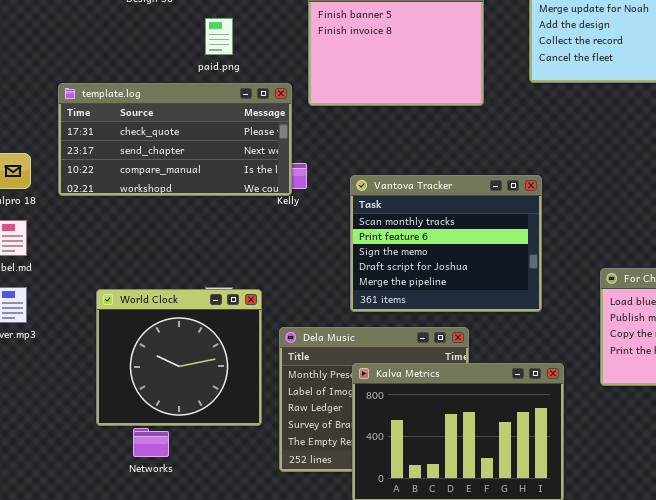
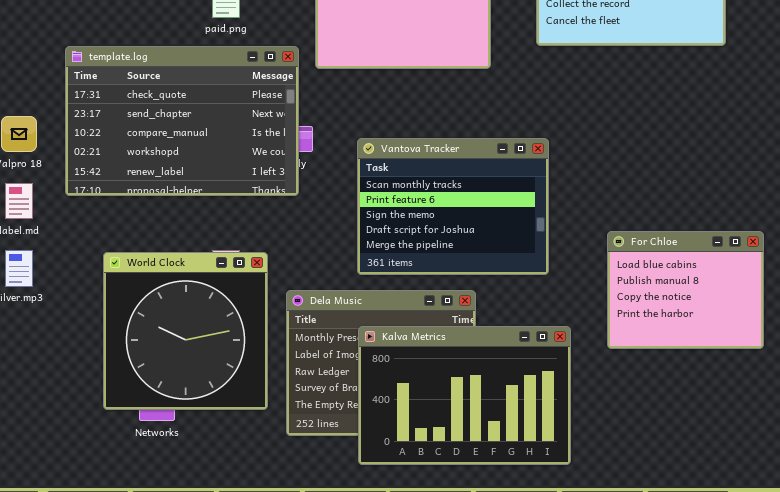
template.log: [58,83,292,196] -> [65,46,299,196], resized
World Clock: [96,289,262,426] -> [103,252,268,410], resized

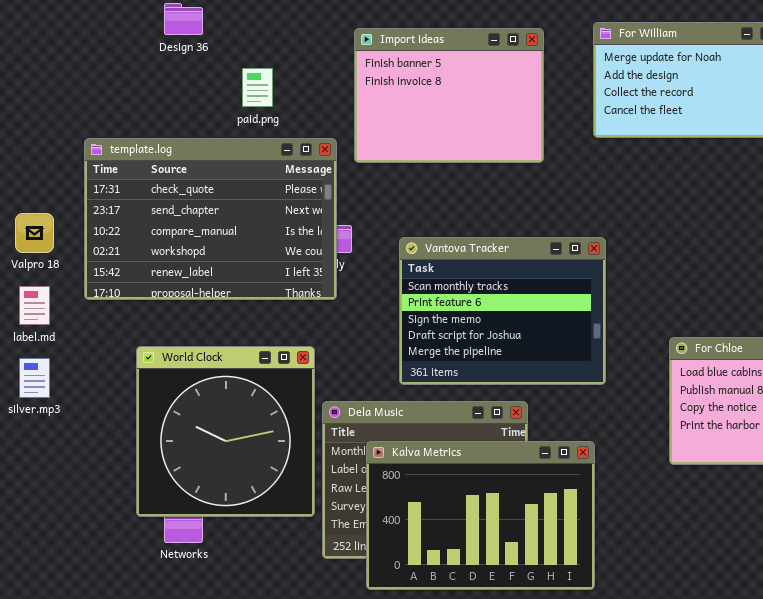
World Clock: [103,252,268,410] -> [136,346,315,517], moved
Kalva Metrics: [358,326,571,465] -> [366,441,595,590], moved

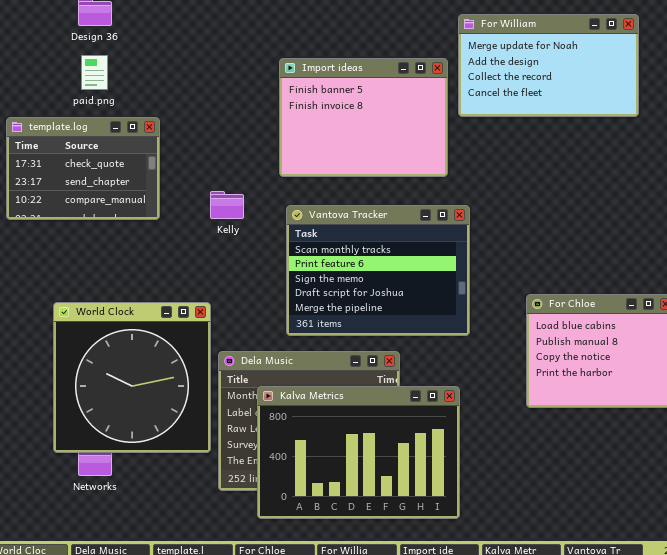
Import ideas: [354,28,544,163] -> [279,58,448,177], moved
paid.png: [242,68,273,107] -> [81,55,108,90], moved
template.log: [84,138,337,300] -> [6,117,160,220], resized

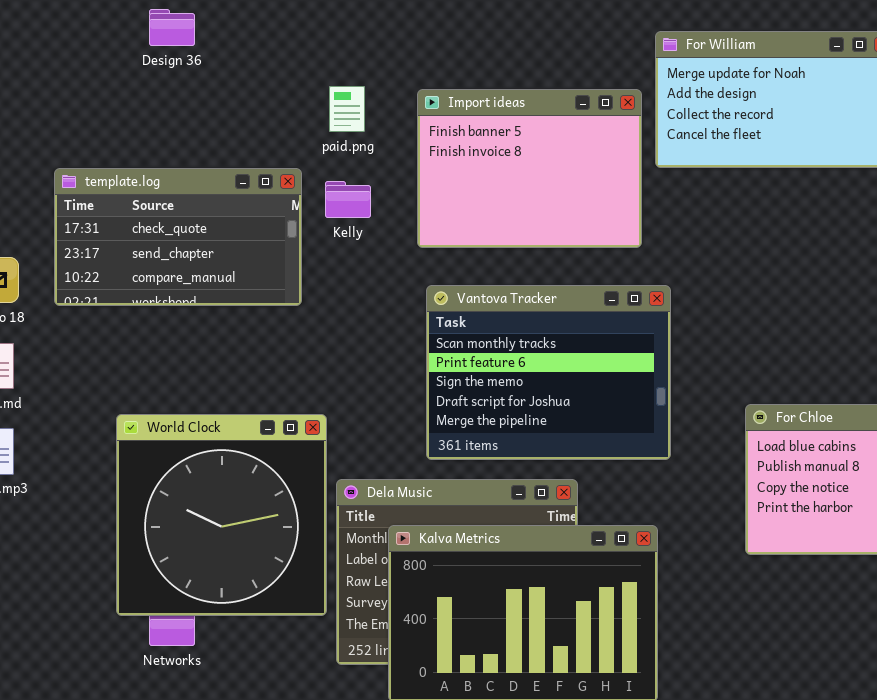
paid.png: [81,55,108,90] -> [329,86,365,132], moved
template.log: [6,117,160,220] -> [54,168,302,306], resized
Kelly: [210,191,244,219] -> [325,181,371,218], moved

